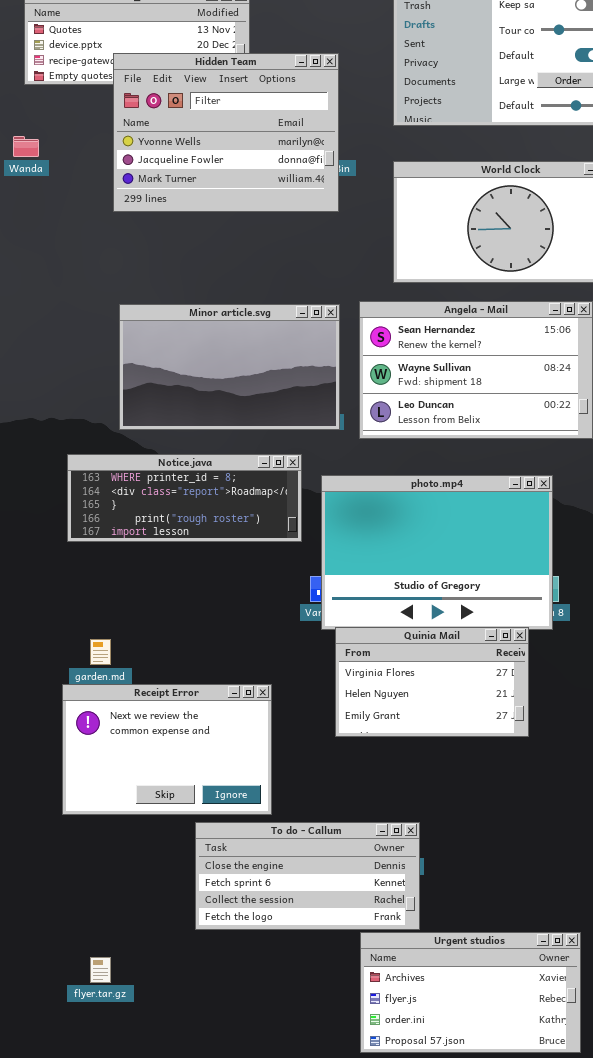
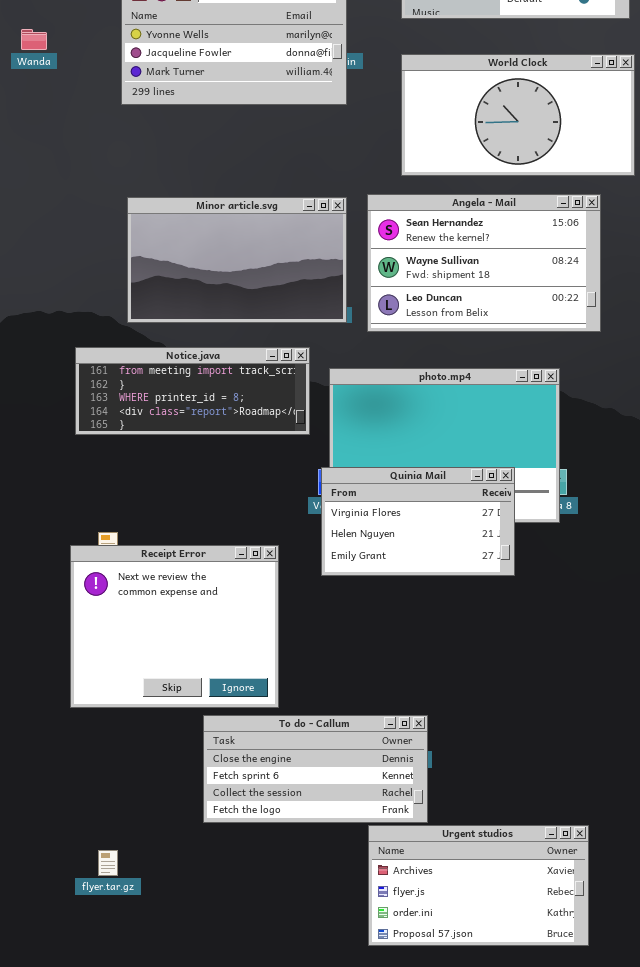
Notice.java: [67,454,302,542] -> [75,347,310,435], scrolled up 2 rows
Quinia Mail: [335,627,529,737] -> [321,467,515,576], moved
Receipt Error: [62,684,272,815] -> [70,545,279,708], resized

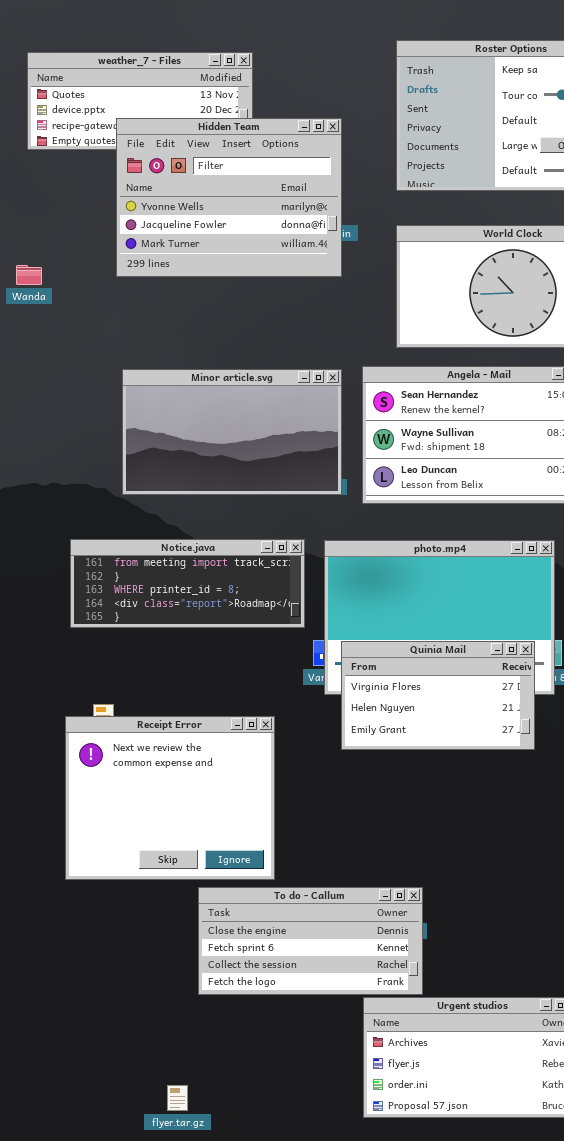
Wanda: [21,29,47,50] -> [16,265,42,285], moved
Notice.java: [75,347,310,435] -> [70,539,305,628], moved
Quinia Mail: [321,467,515,576] -> [341,641,535,750], moved
flyer.tar.gz: [98,850,118,876] -> [167,1085,188,1111], moved

